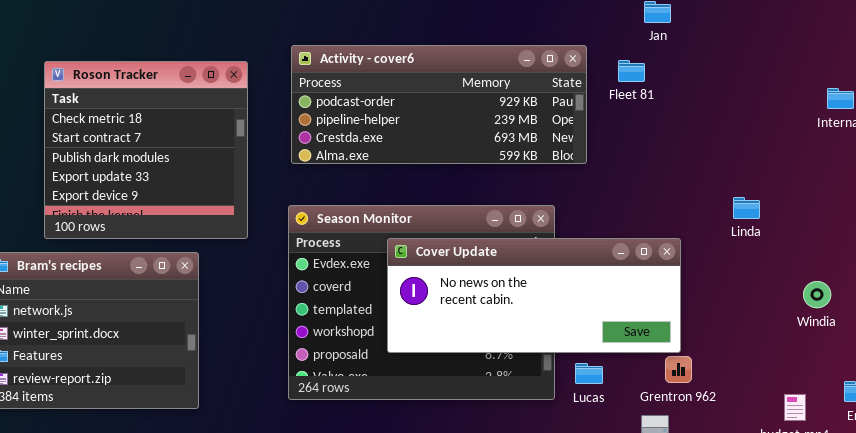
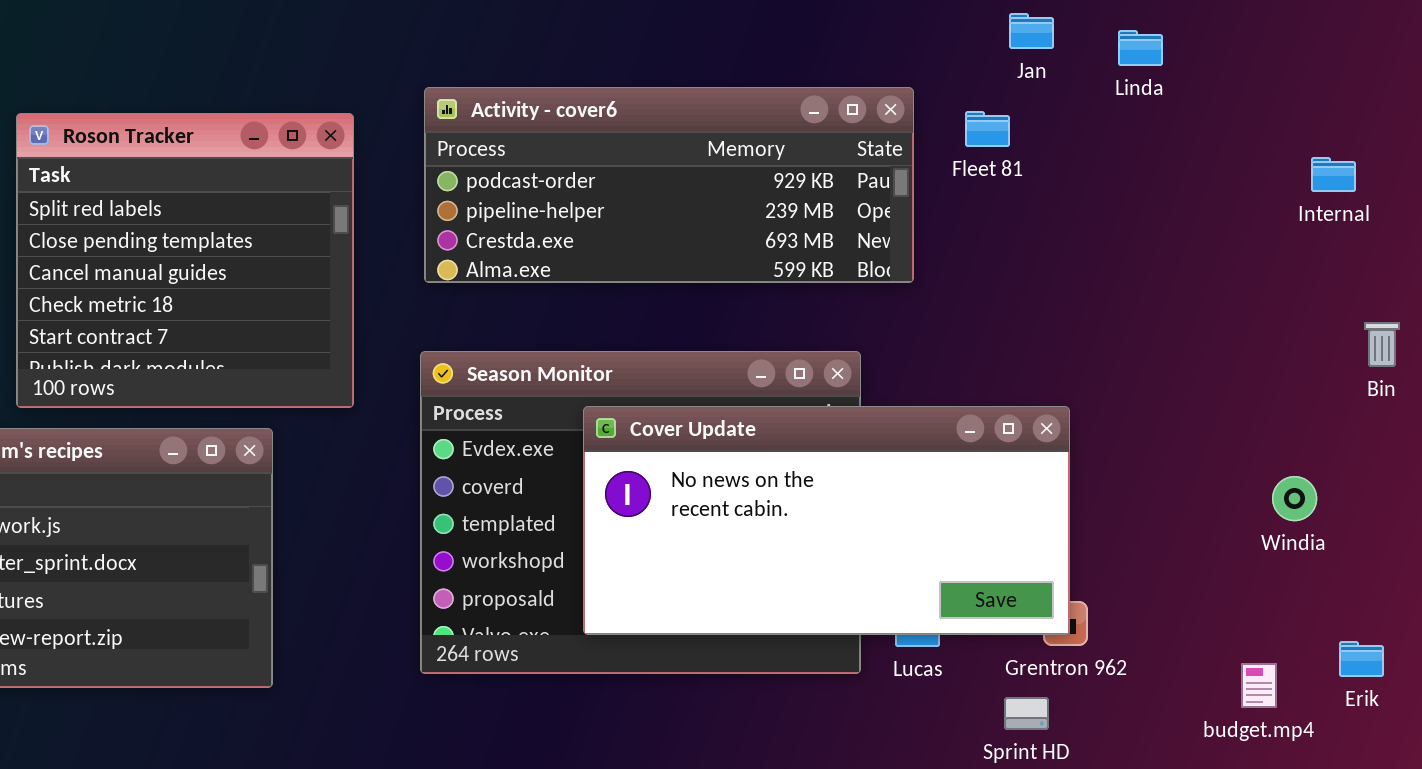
Roson Tracker: [44,61,248,239] -> [16,113,354,408], scrolled up 3 rows
Linda: [733,197,760,219] -> [1118,30,1163,66], moved
Cover Update: [387,238,681,353] -> [583,406,1070,635], resized

